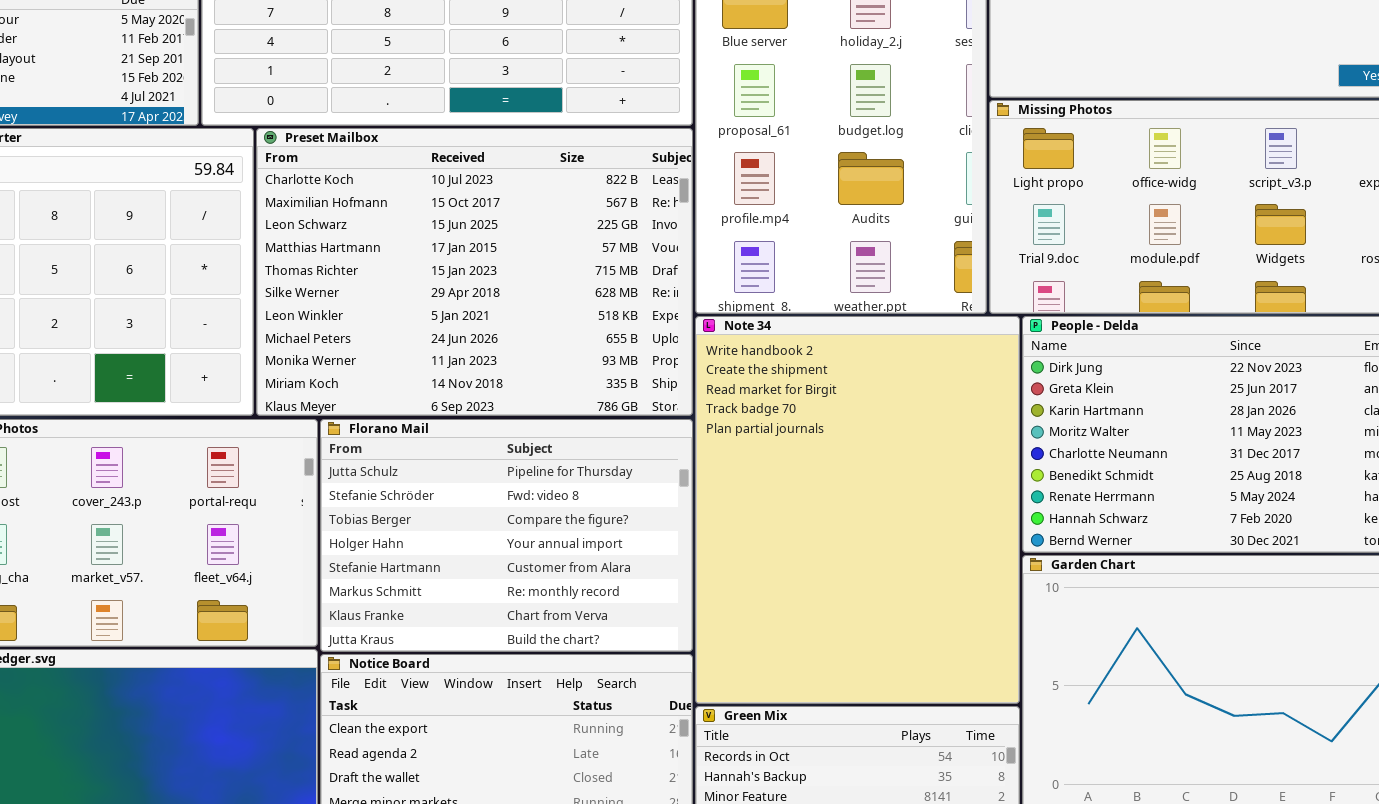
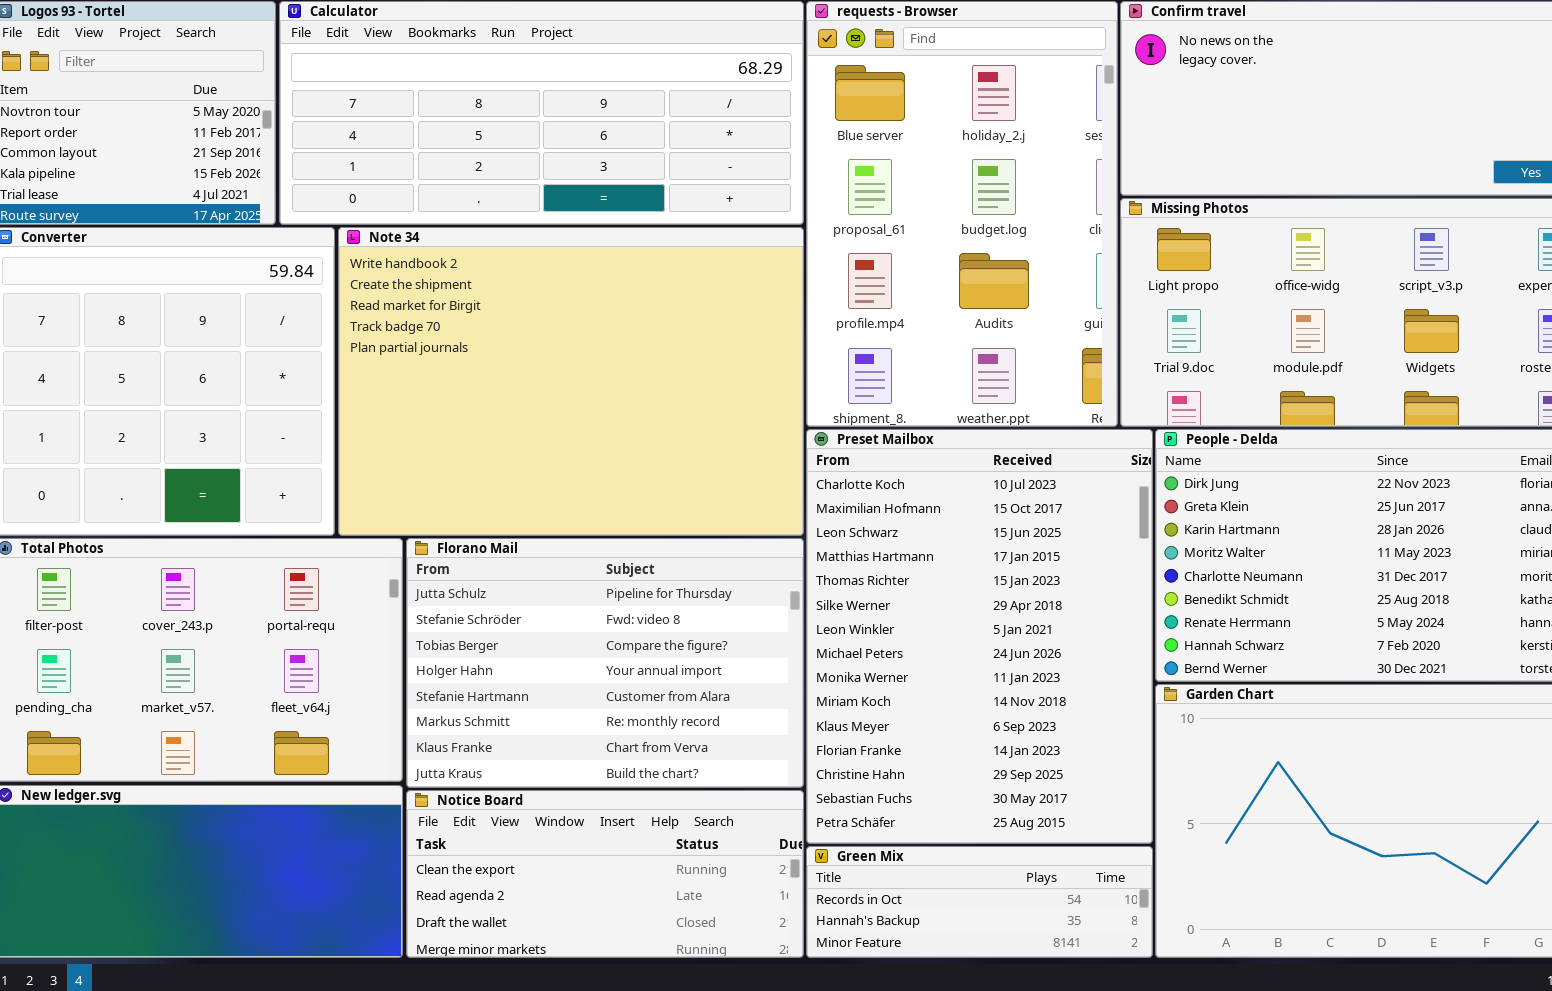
Preset Mailbox: [256,128,693,416] -> [806,429,1153,844], moved, resized
Note 34: [695,316,1020,704] -> [338,227,804,536], moved, resized

